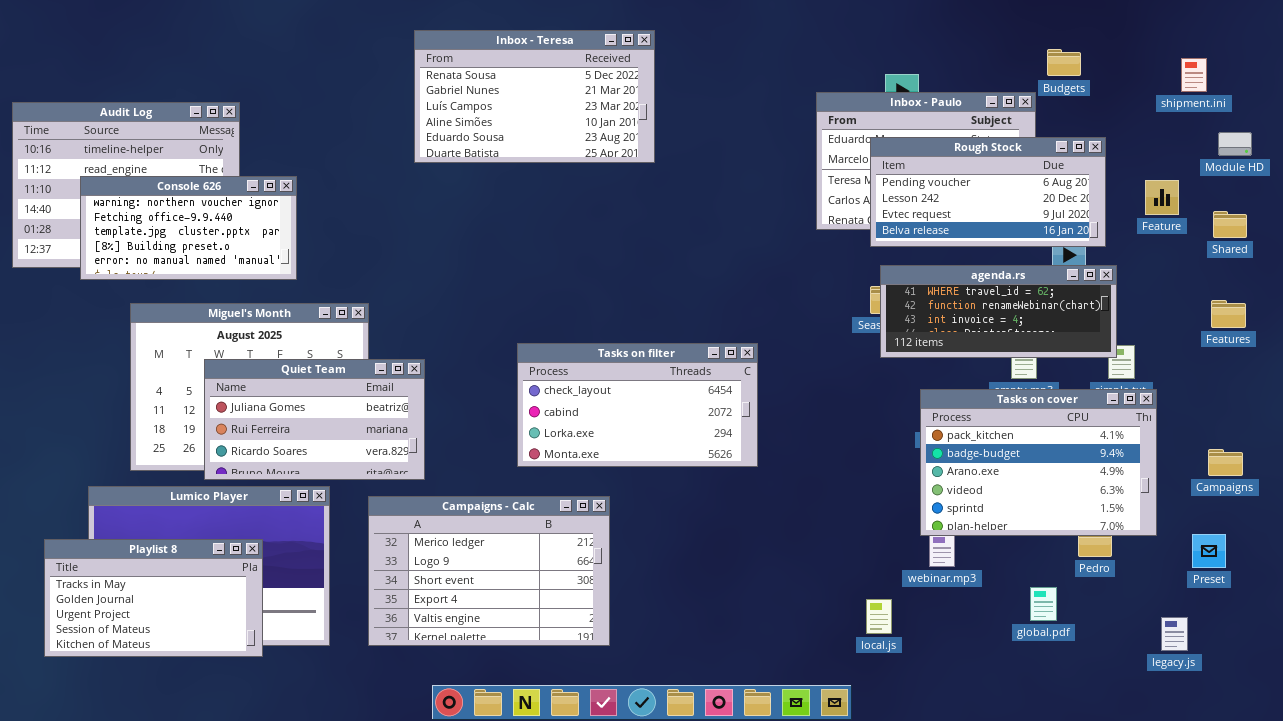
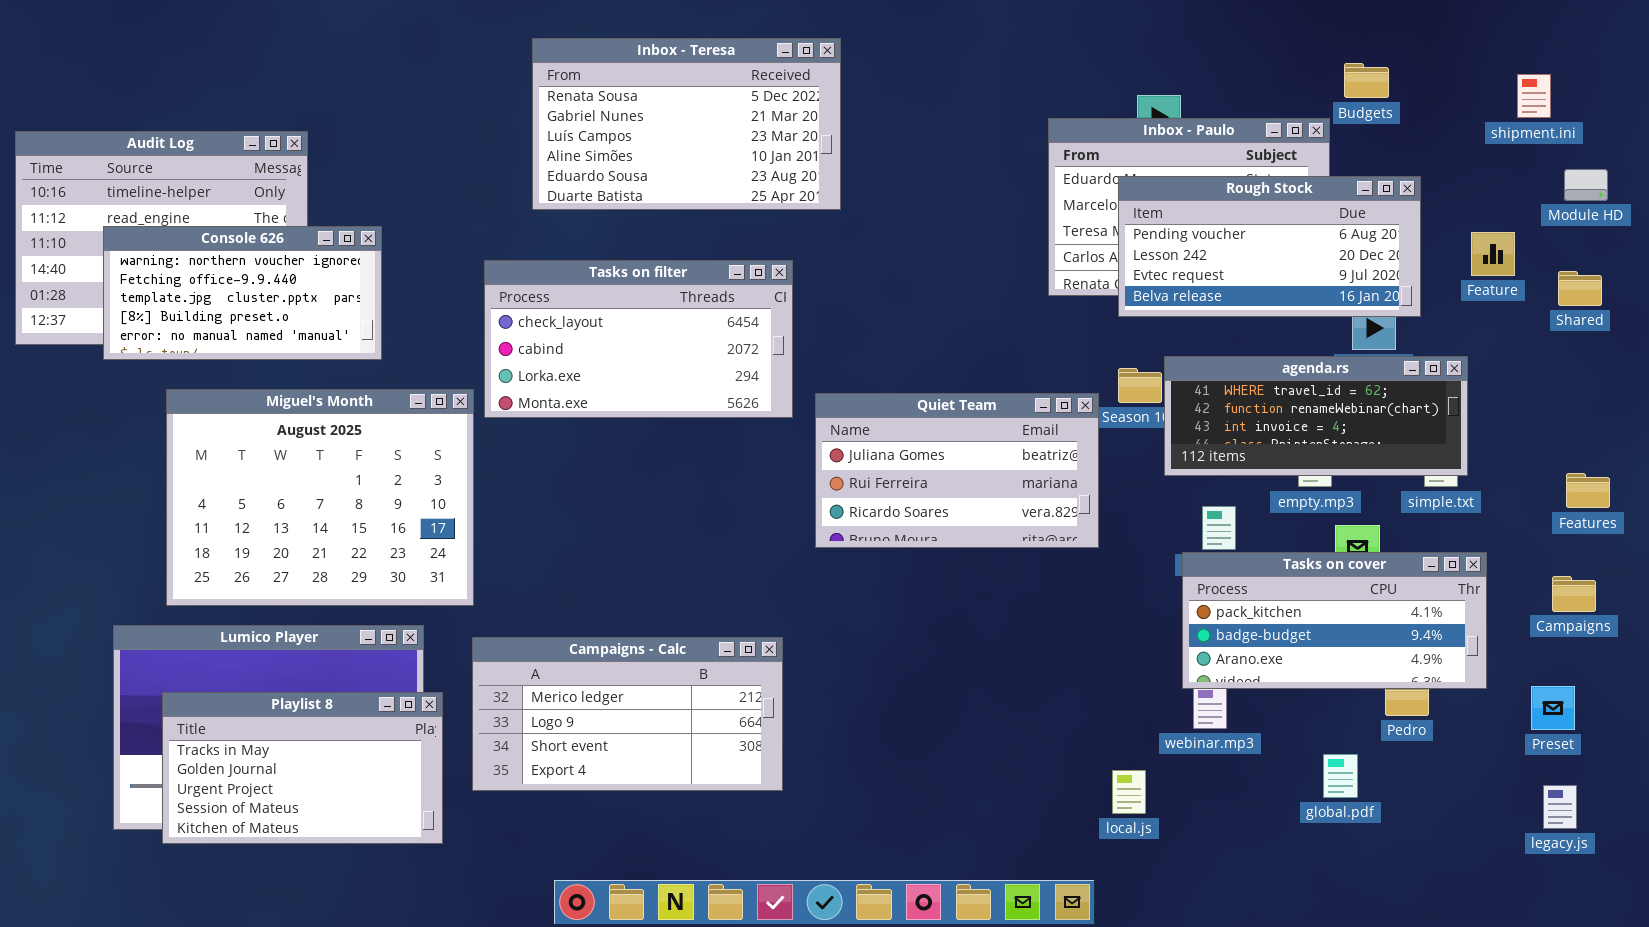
agenda.rs: [880,265,1117,358] -> [1164,356,1468,476], moved
Features: [1211,300,1246,328] -> [1566,473,1610,508], moved
Tasks on filter: [517,343,758,467] -> [484,260,793,418], moved
Quiet Team: [204,359,425,480] -> [815,393,1099,548], moved
Tasks on cover: [920,389,1157,536] -> [1182,552,1487,689], resized
Campaigns - Calc: [368,496,610,646] -> [472,637,783,791], resized
Playlist 8: [44,539,263,657] -> [162,692,443,844], moved
legacy.js: [1161,617,1188,651] -> [1543,785,1577,829], moved

